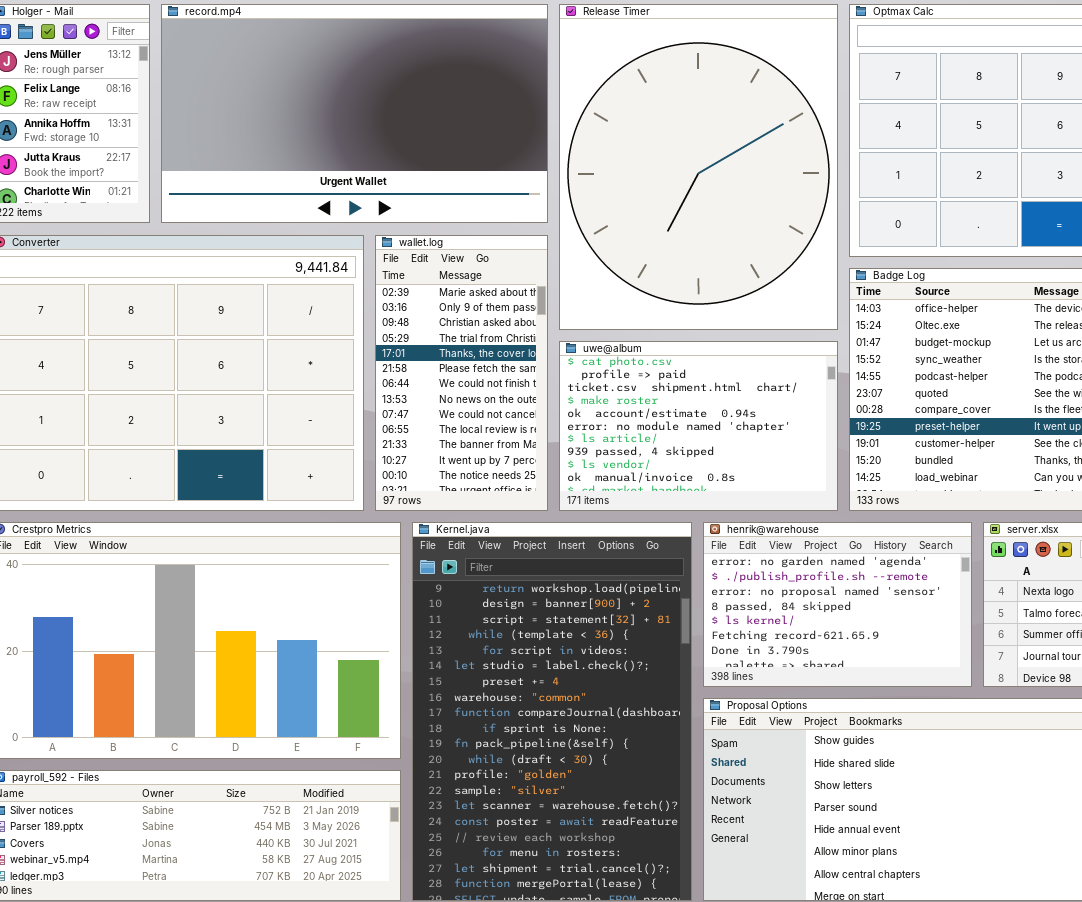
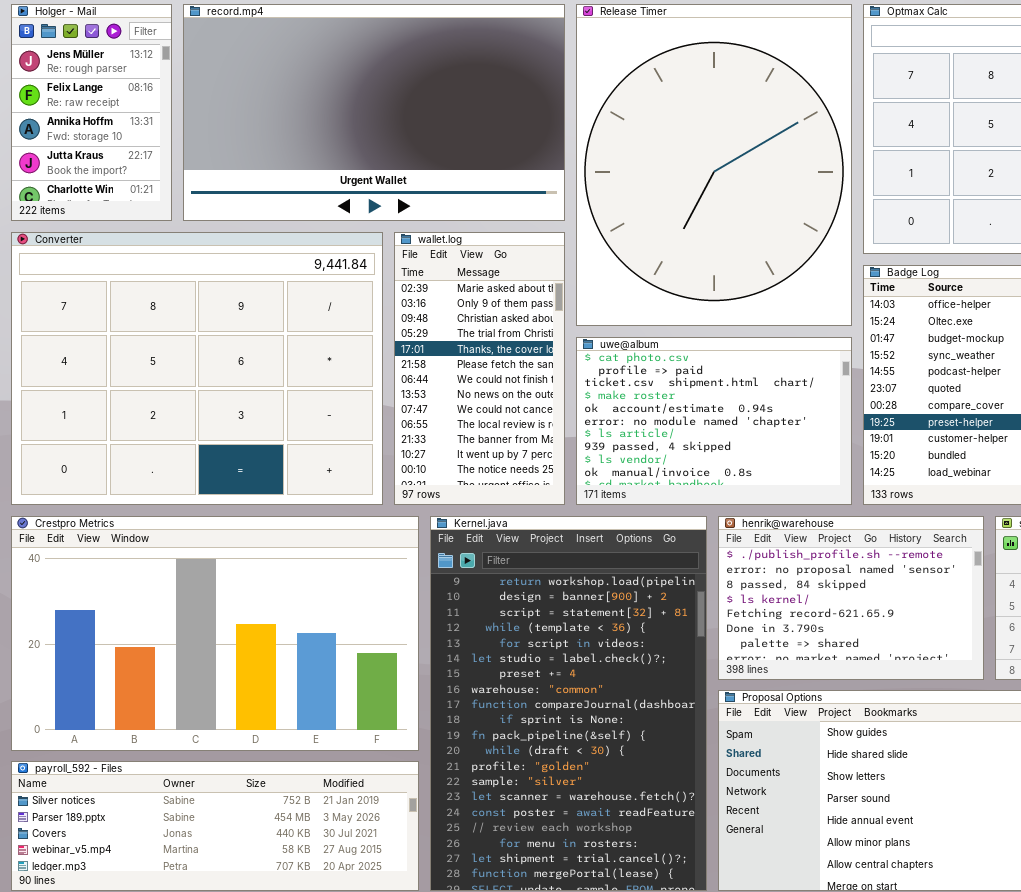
henrik@warehouse: [703,522,972,687] -> [718,516,984,680], scrolled down 1 row

